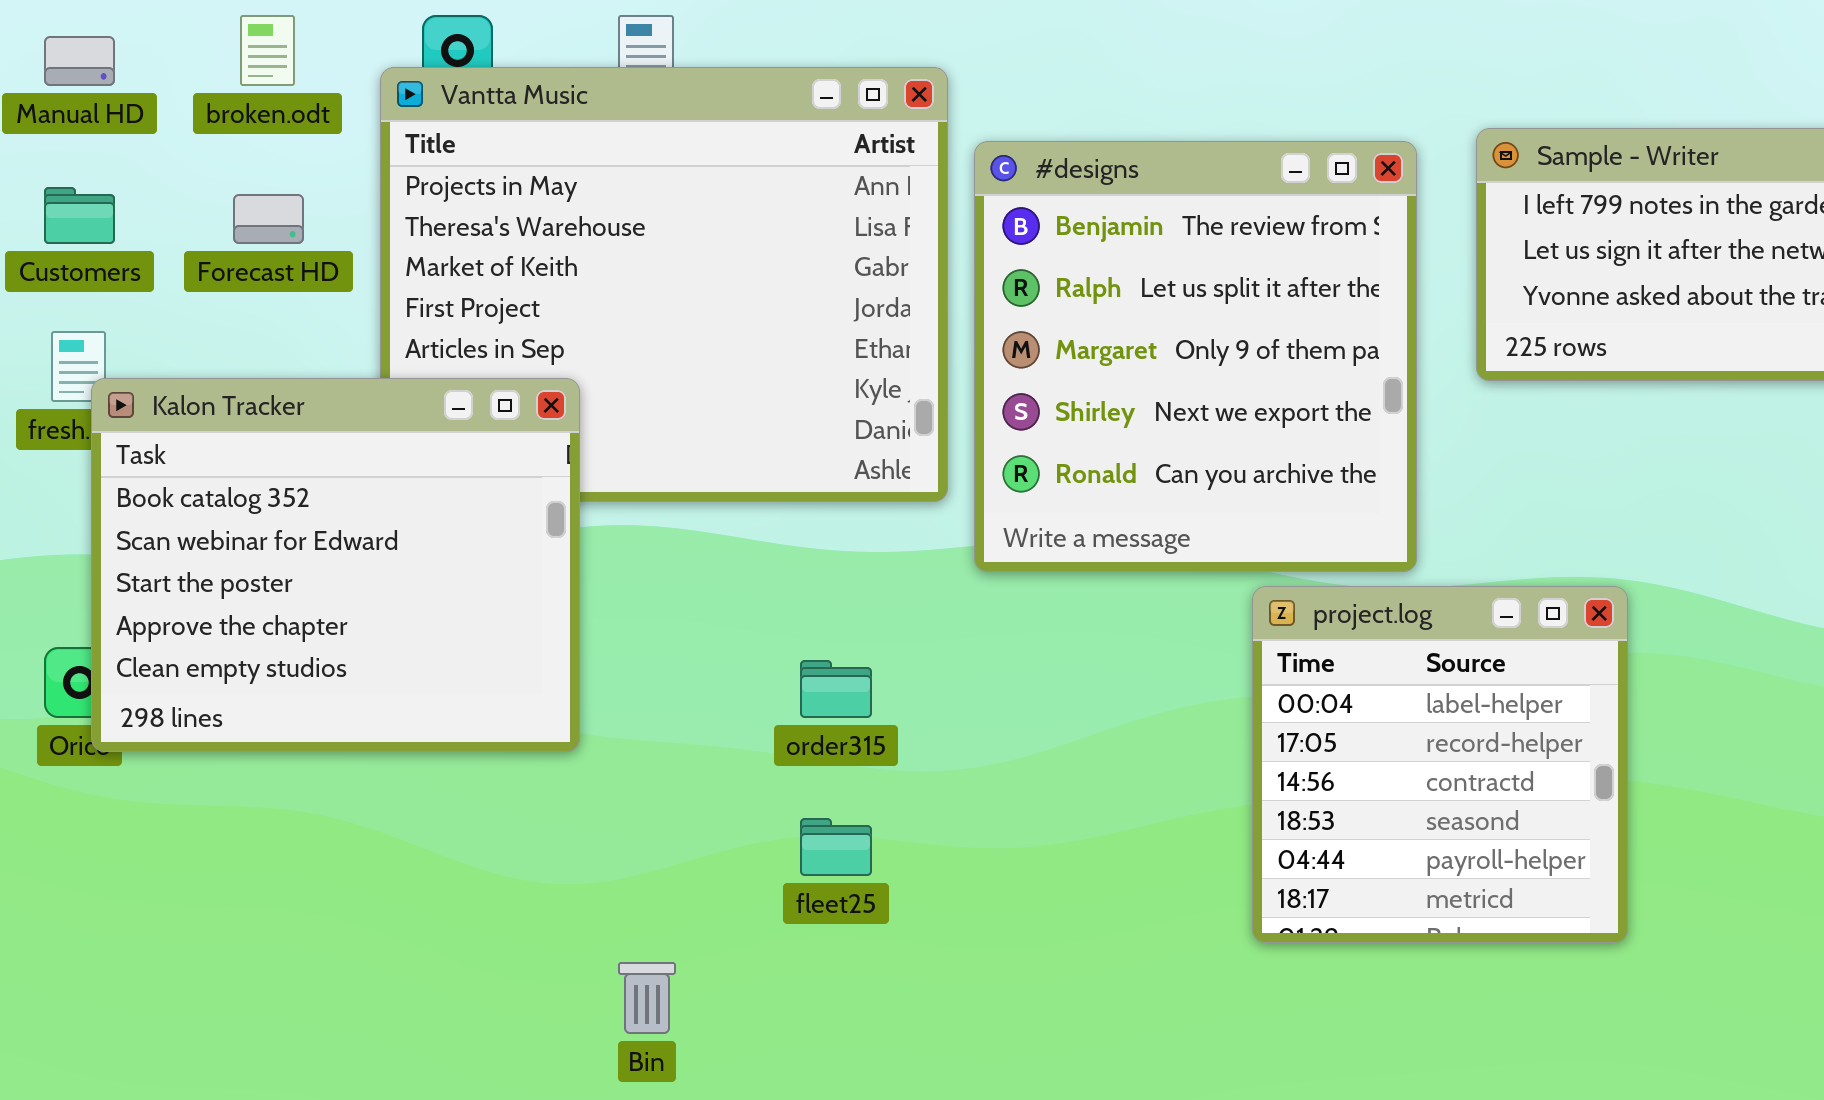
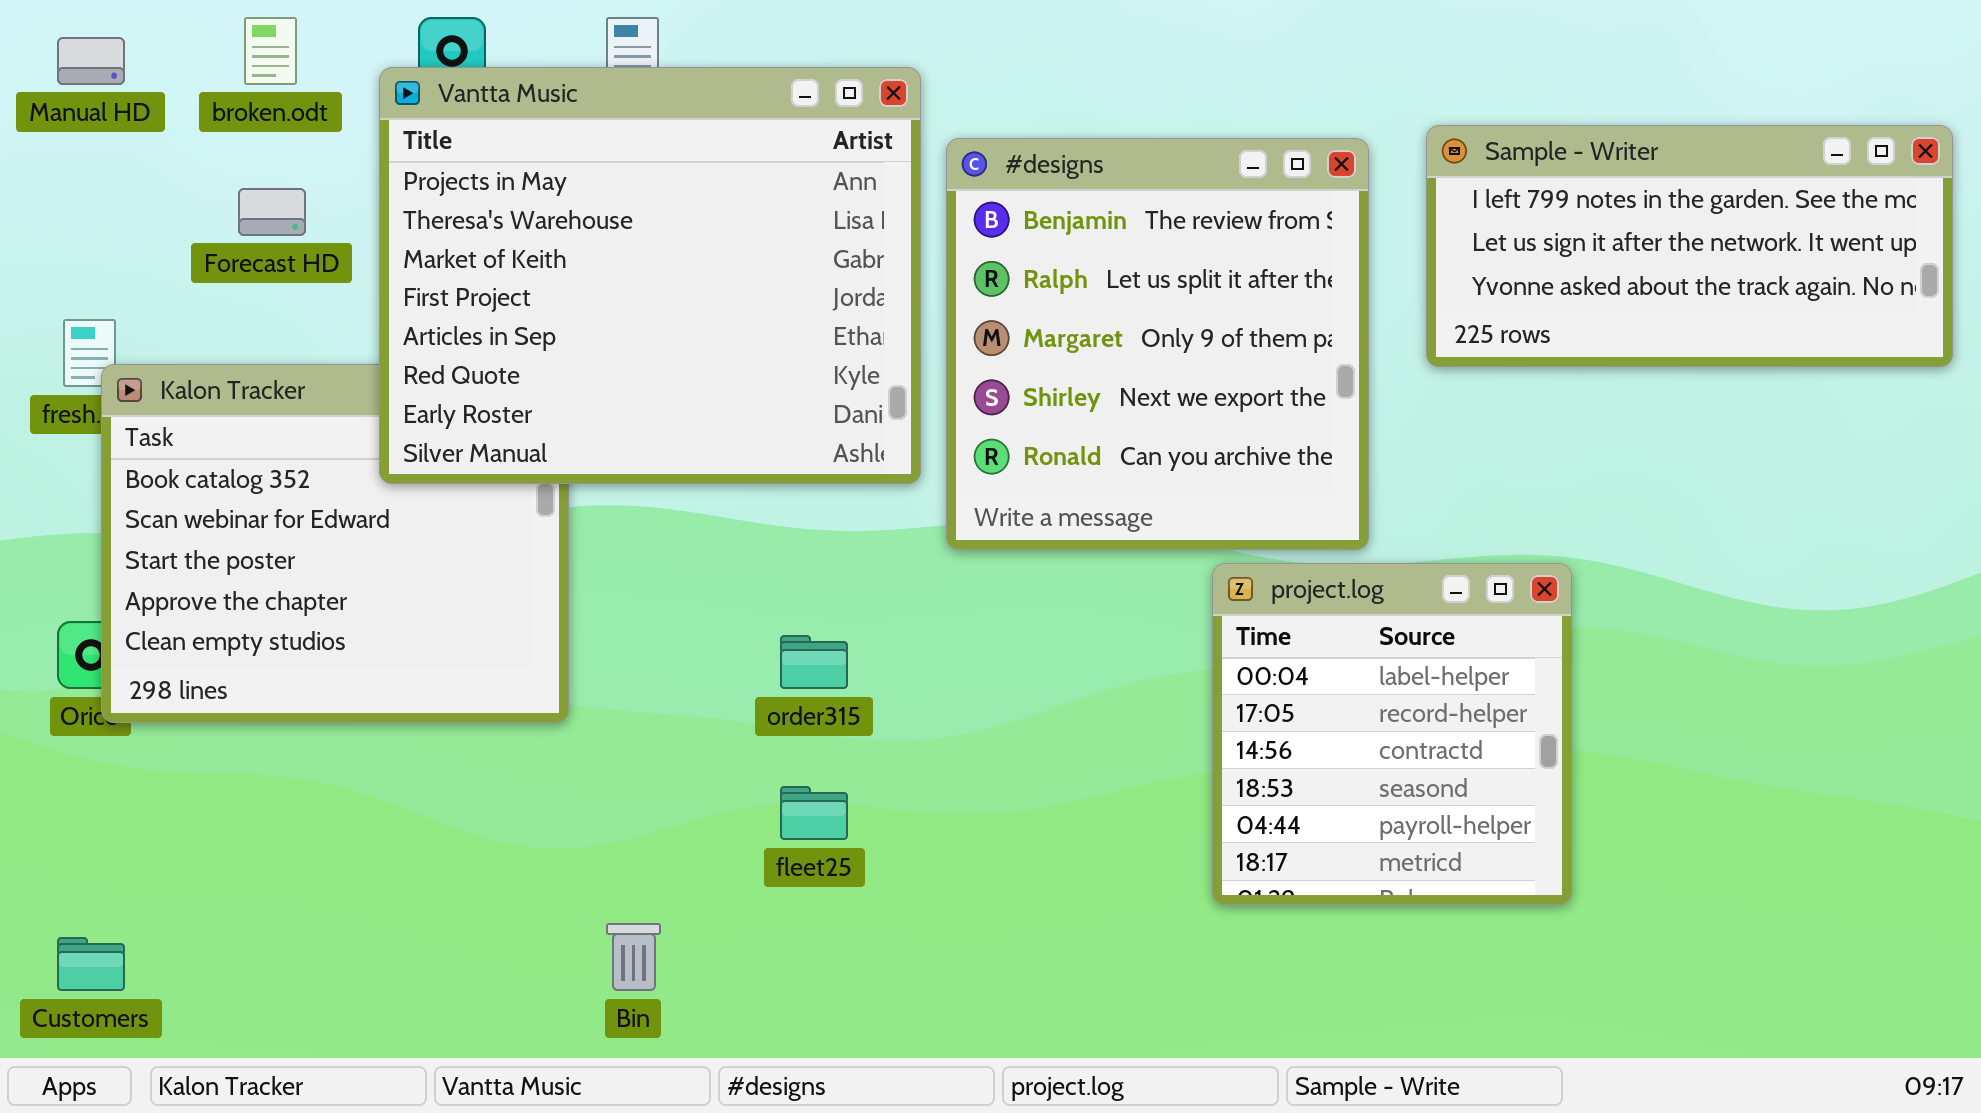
Vantta Music: [380,67,948,502] -> [379,67,921,484], raised
Customers: [44,187,115,244] -> [57,937,125,991], moved

